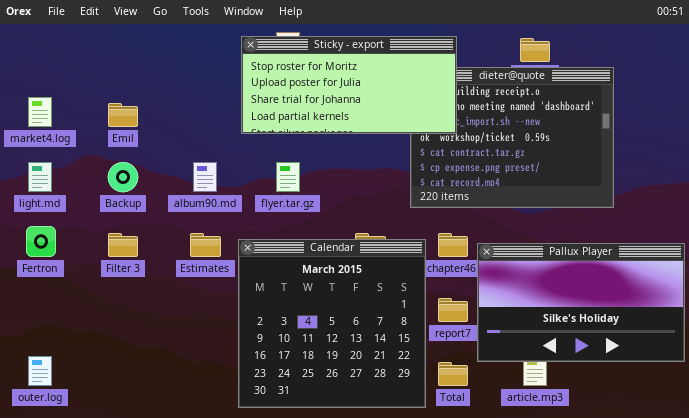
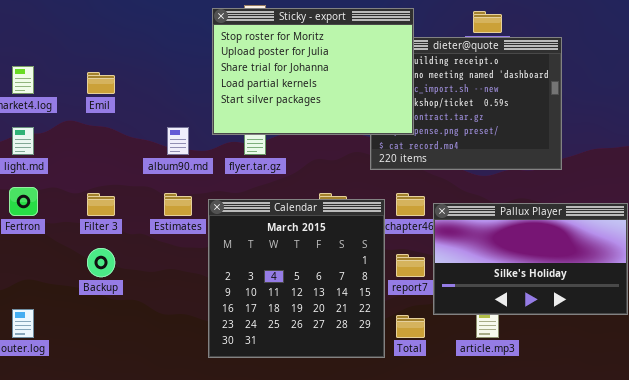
Sticky - export: [241,36,457,134] -> [212,8,414,135], resized
Backup: [108,162,138,192] -> [87,248,115,277], moved

